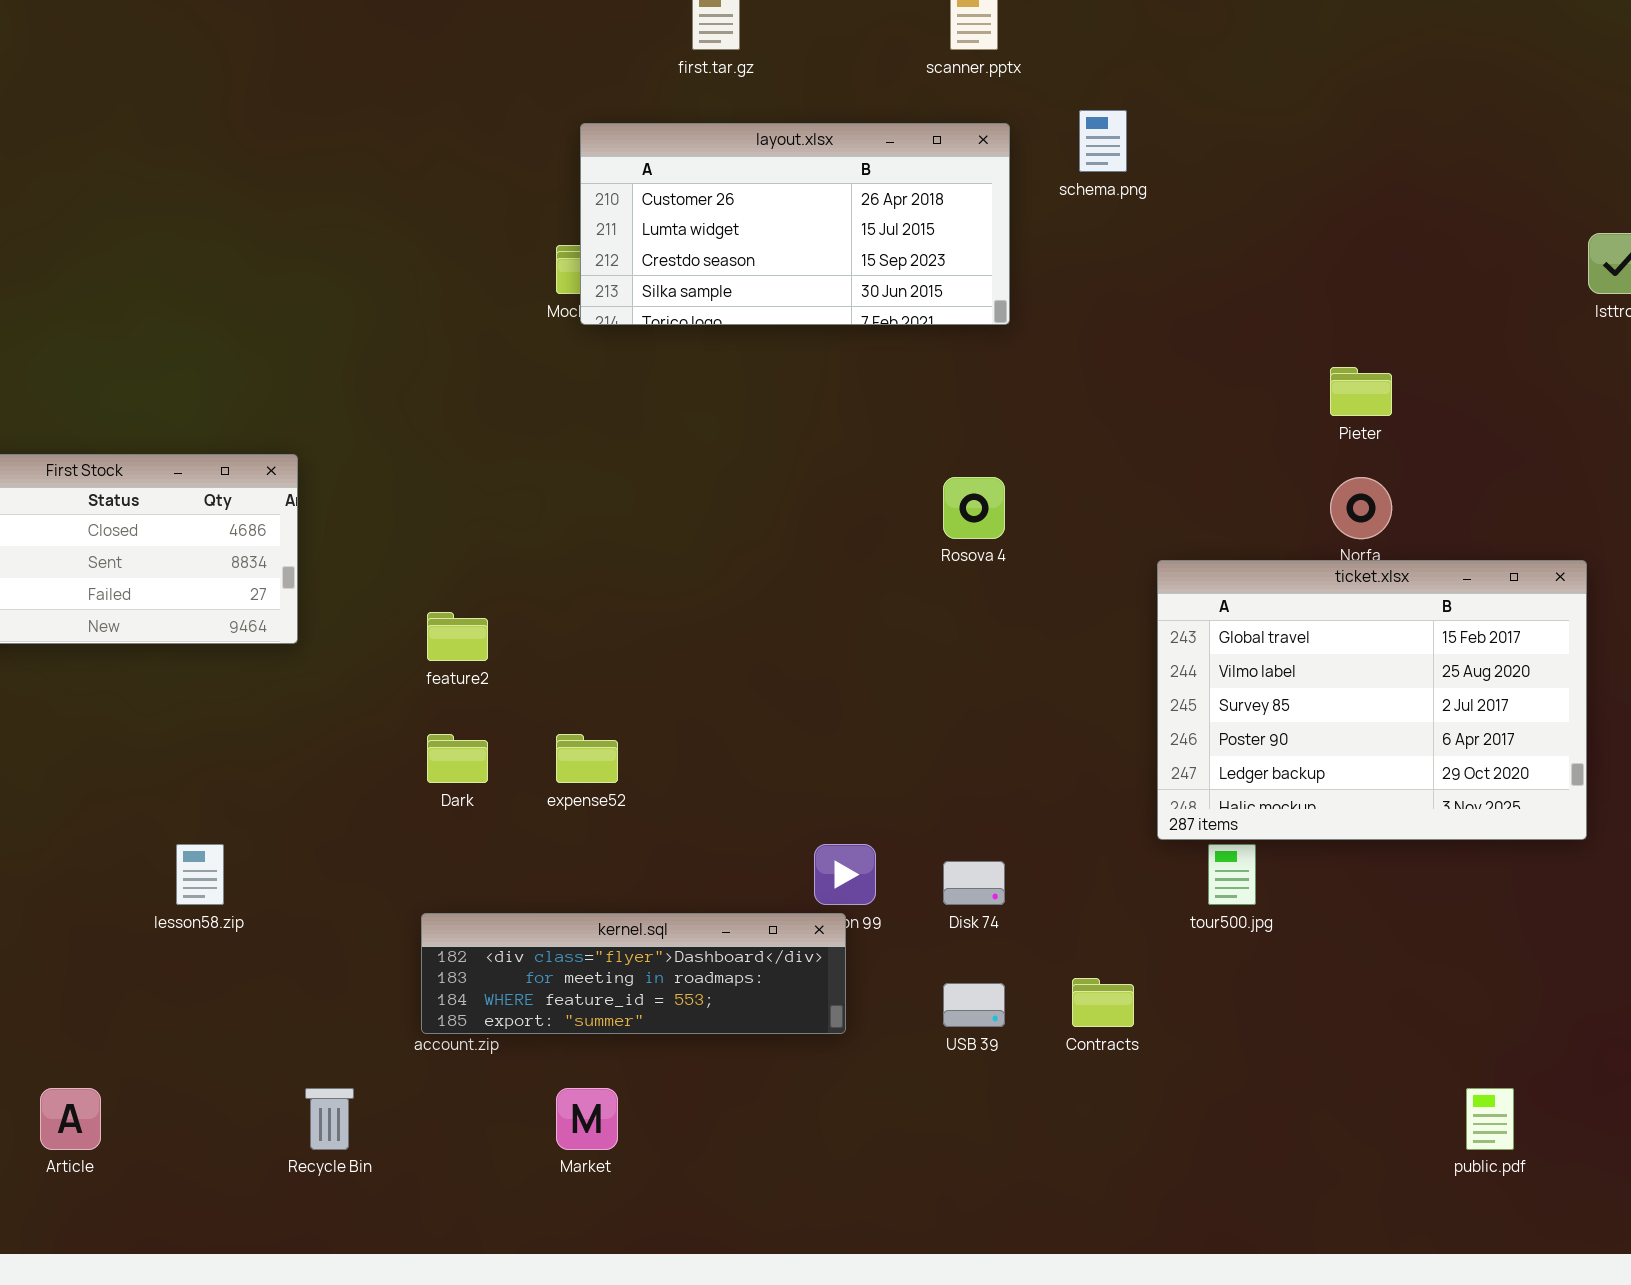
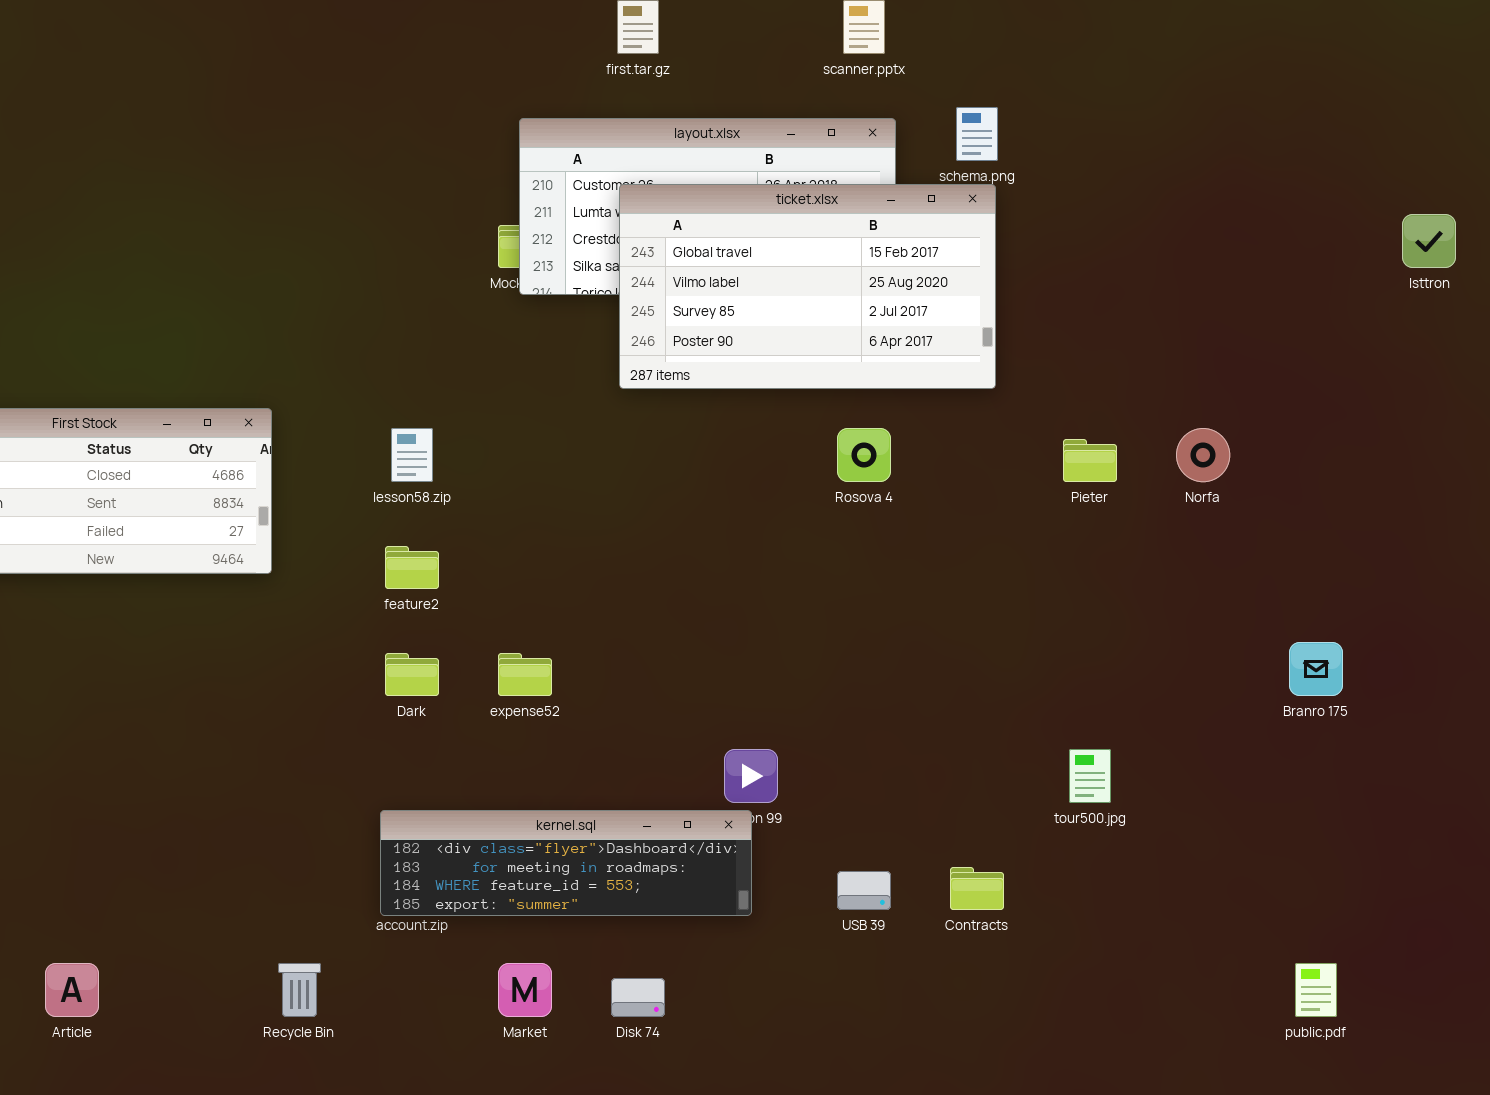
Pieter: [1330,367,1392,416] -> [1063,439,1117,482], moved
ticket.xlsx: [1157,560,1587,840] -> [619,184,996,389], moved, resized
lesson58.zip: [176,844,224,905] -> [391,428,433,482], moved
Disk 74: [943,861,1005,905] -> [611,978,665,1017], moved

